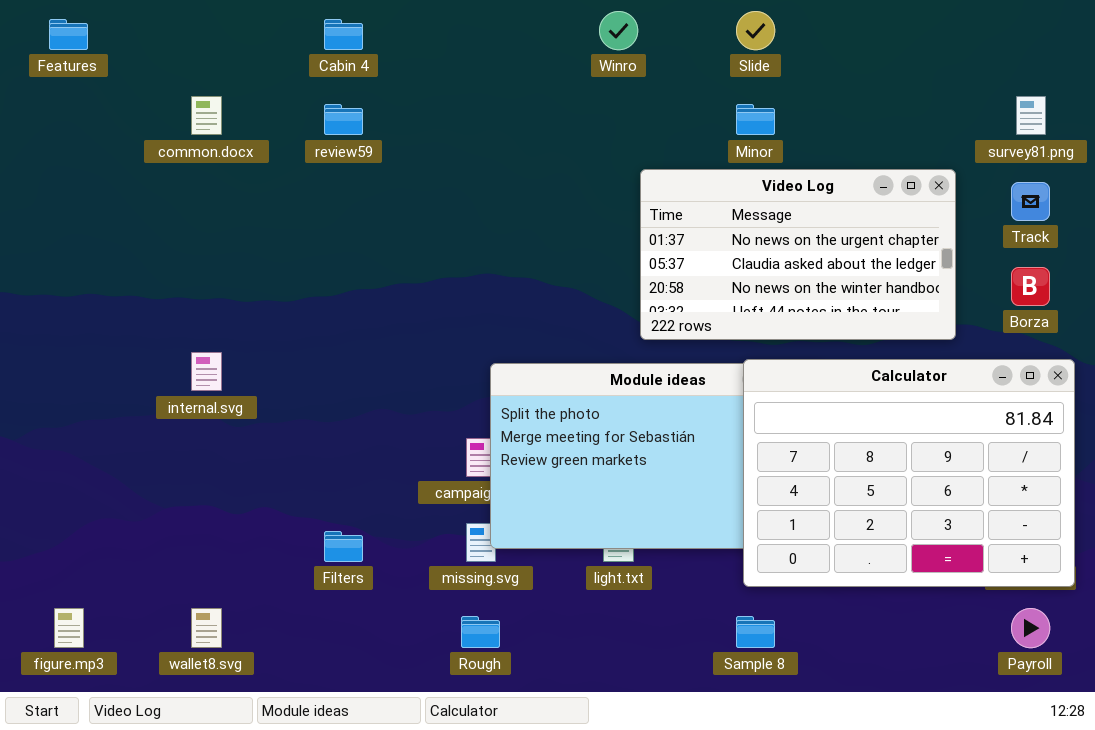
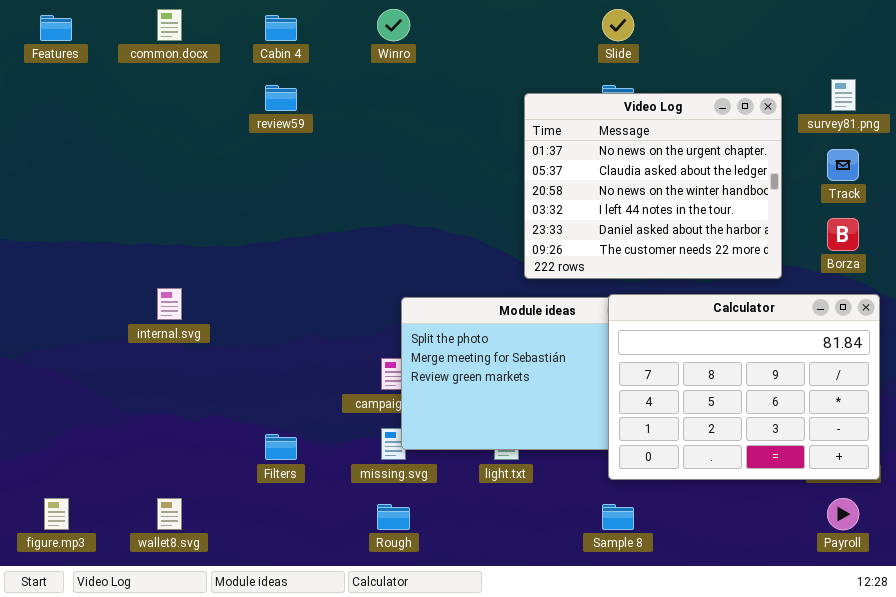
Winro: [599,11,638,50] -> [377,9,410,41], moved
common.docx: [191,96,222,135] -> [157,9,182,41], moved
Video Log: [640,169,956,340] -> [524,93,782,279], resized

